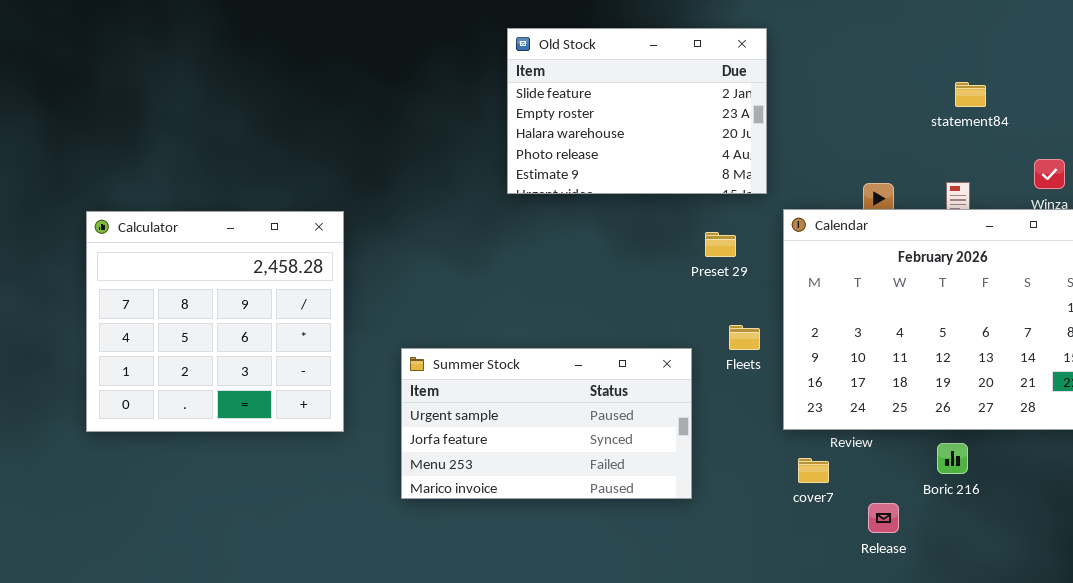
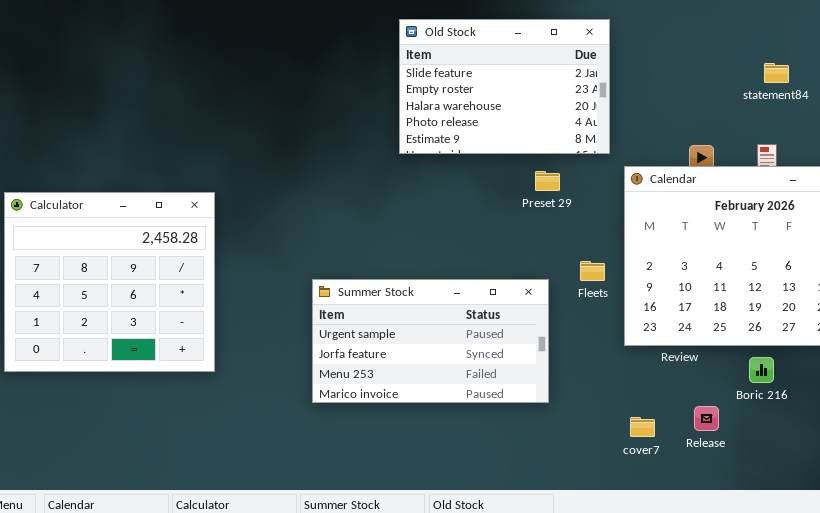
Calculator: [86,211,344,432] -> [4,192,215,372], moved
Preset 29: [705,232,736,257] -> [535,171,560,191], moved
cover7: [798,458,829,483] -> [630,417,655,437], moved

